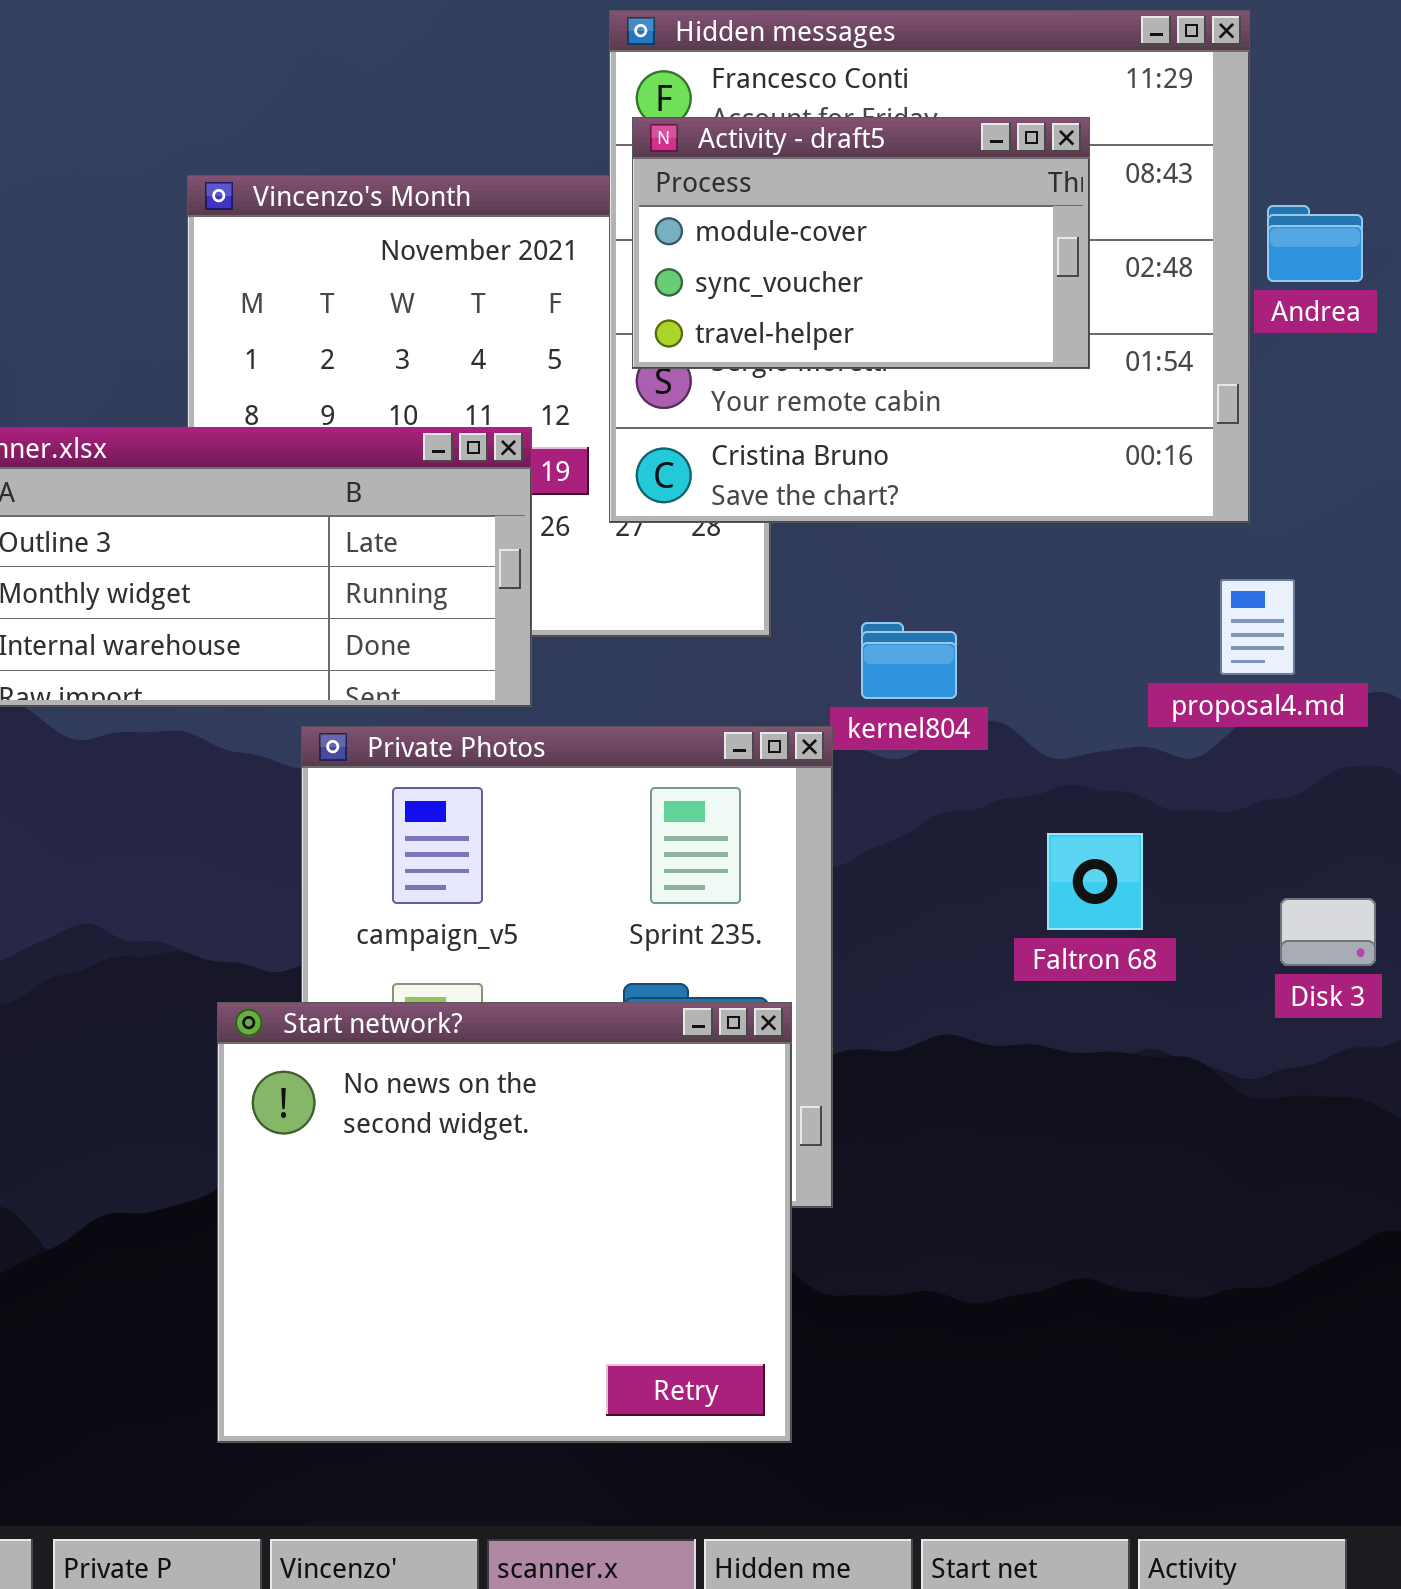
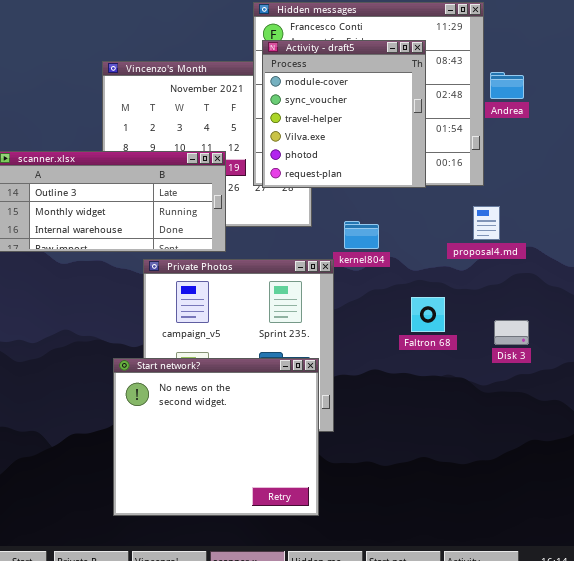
Activity - draft5: [632,117,1090,369] -> [262,40,426,188], resized

